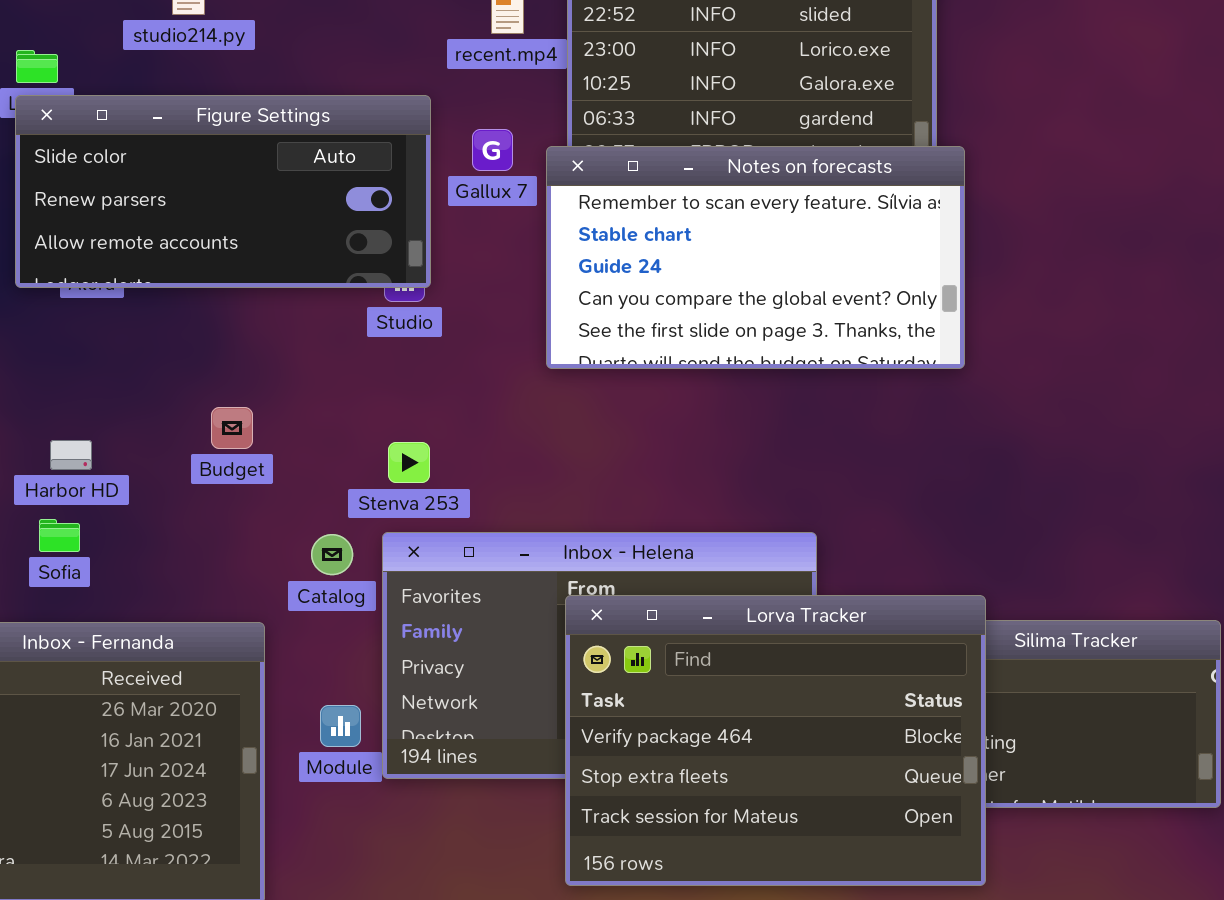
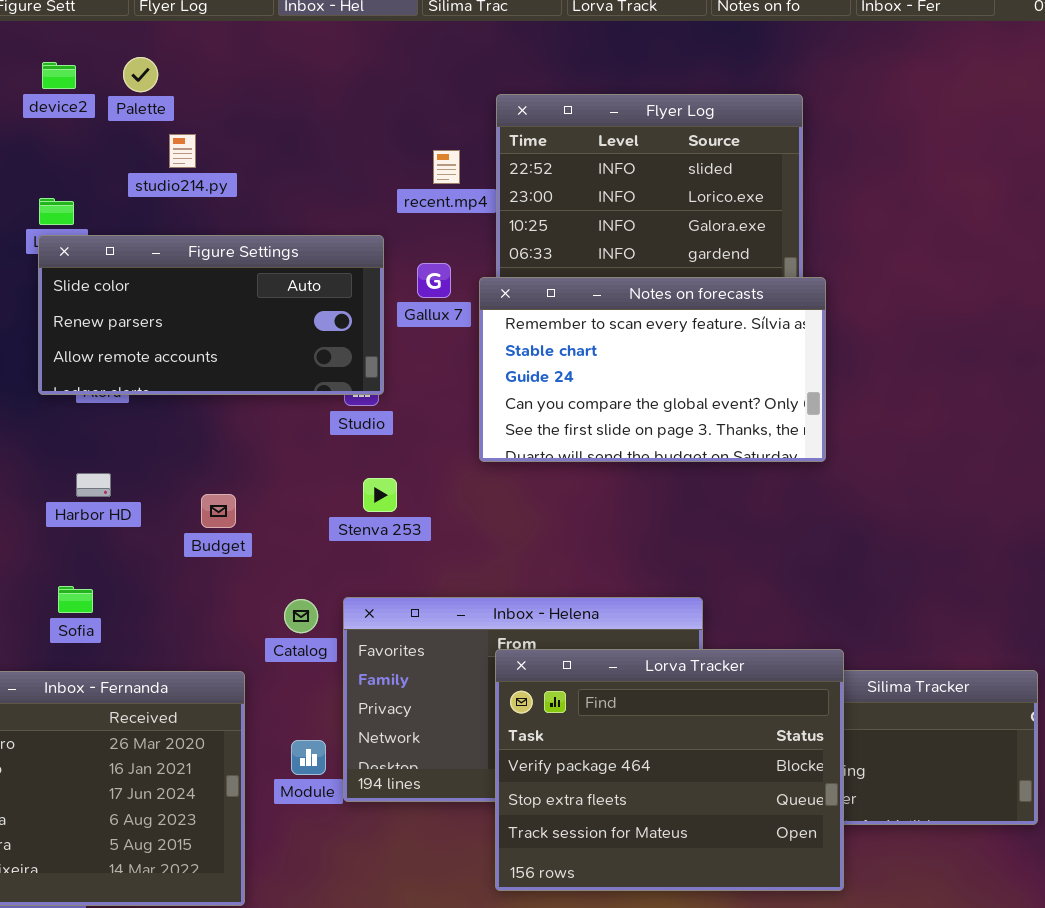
Harbor HD: [50,440,92,470] -> [76,473,111,497], moved
Stenva 253: [388,442,430,483] -> [363,478,397,512], moved

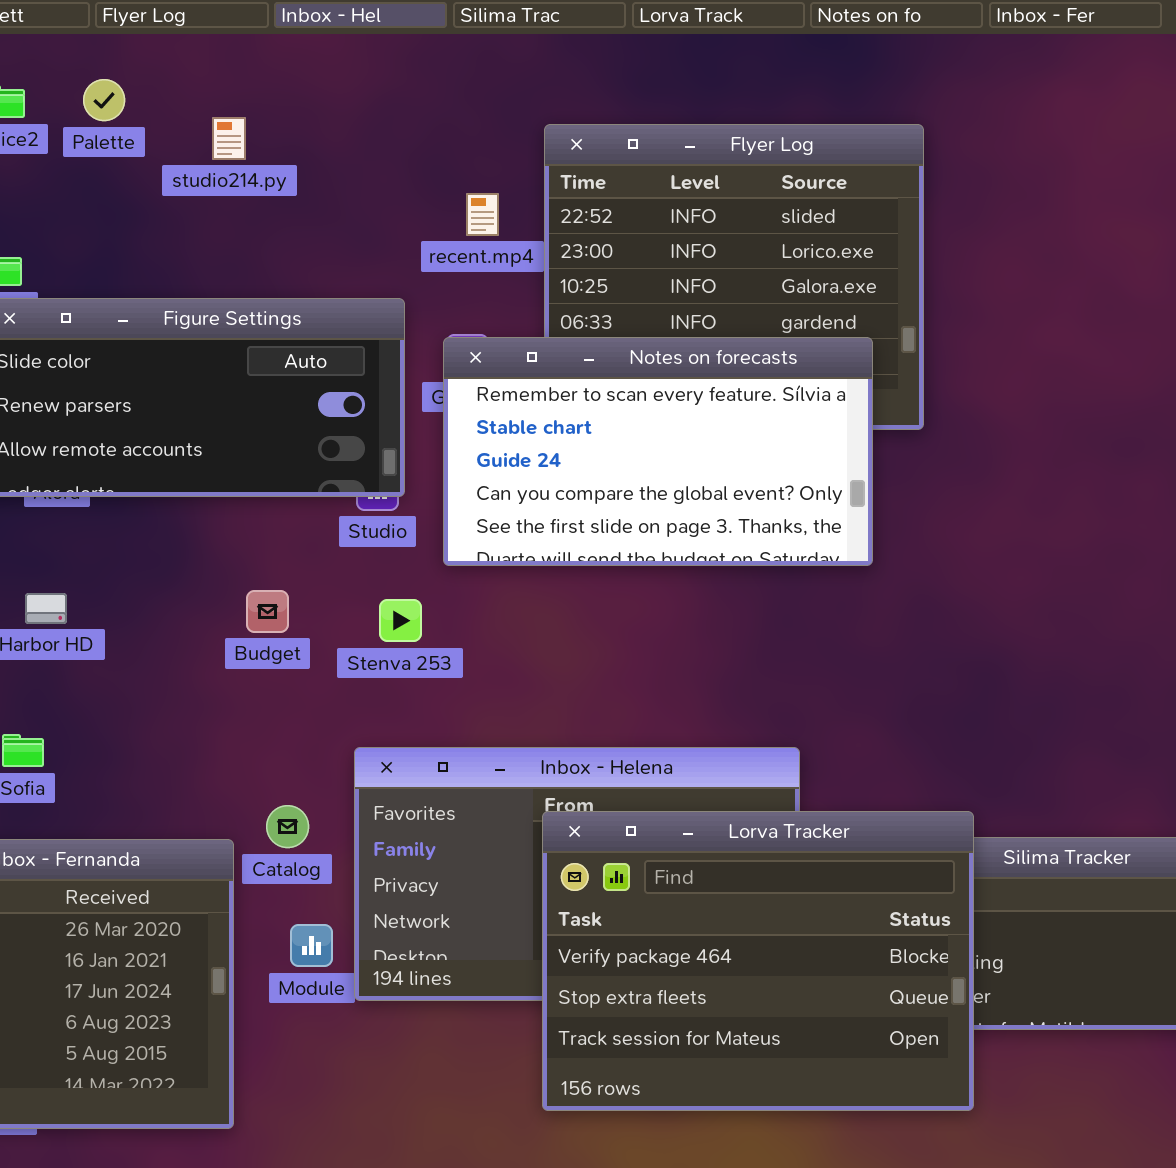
studio214.py: [169,134,196,168] -> [212,117,246,160], moved
Notes on forecasts: [479,277,826,462] -> [443,337,873,566], moved
Budget: [201,494,236,528] -> [246,590,289,633], moved
Catalog: [284,599,318,633] -> [266,805,309,848], moved

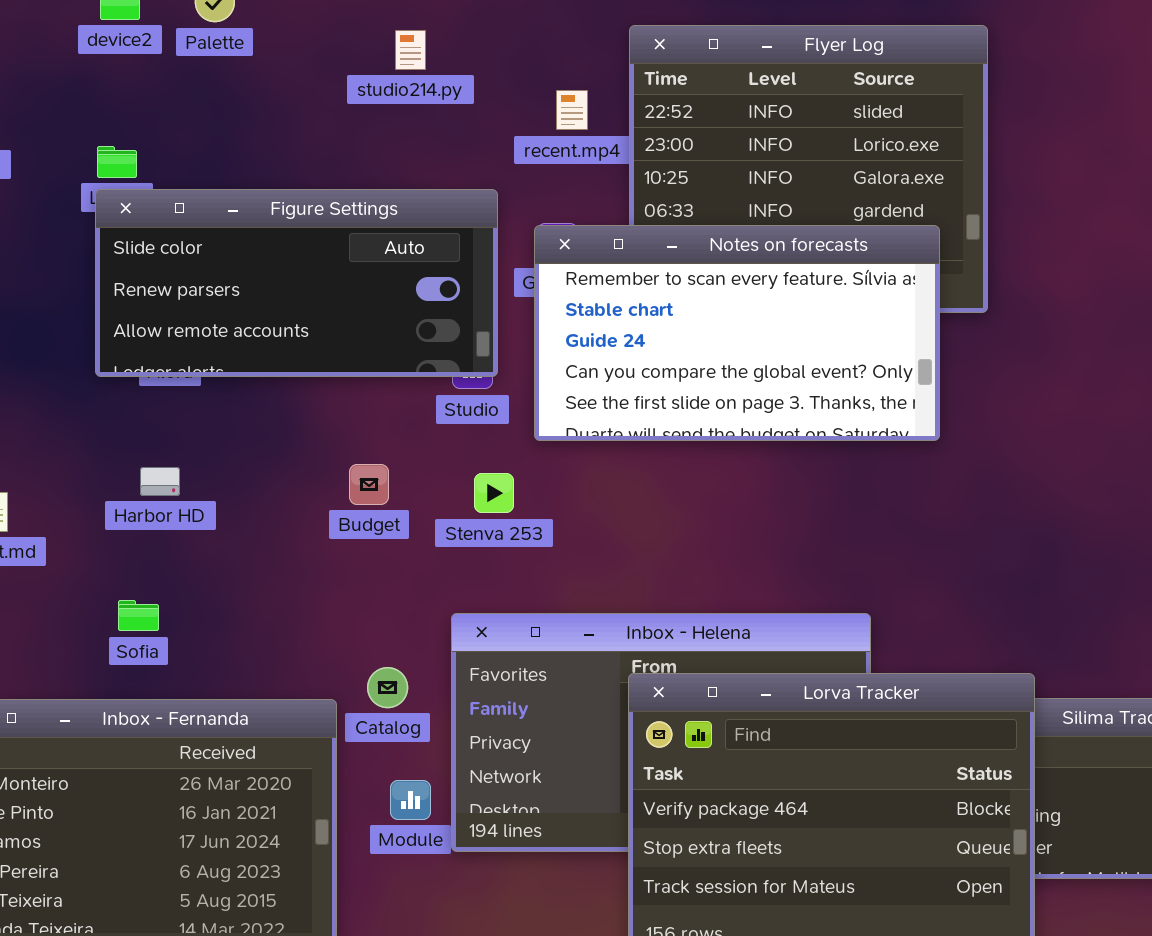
studio214.py: [212,117,246,160] -> [395,30,426,70], moved

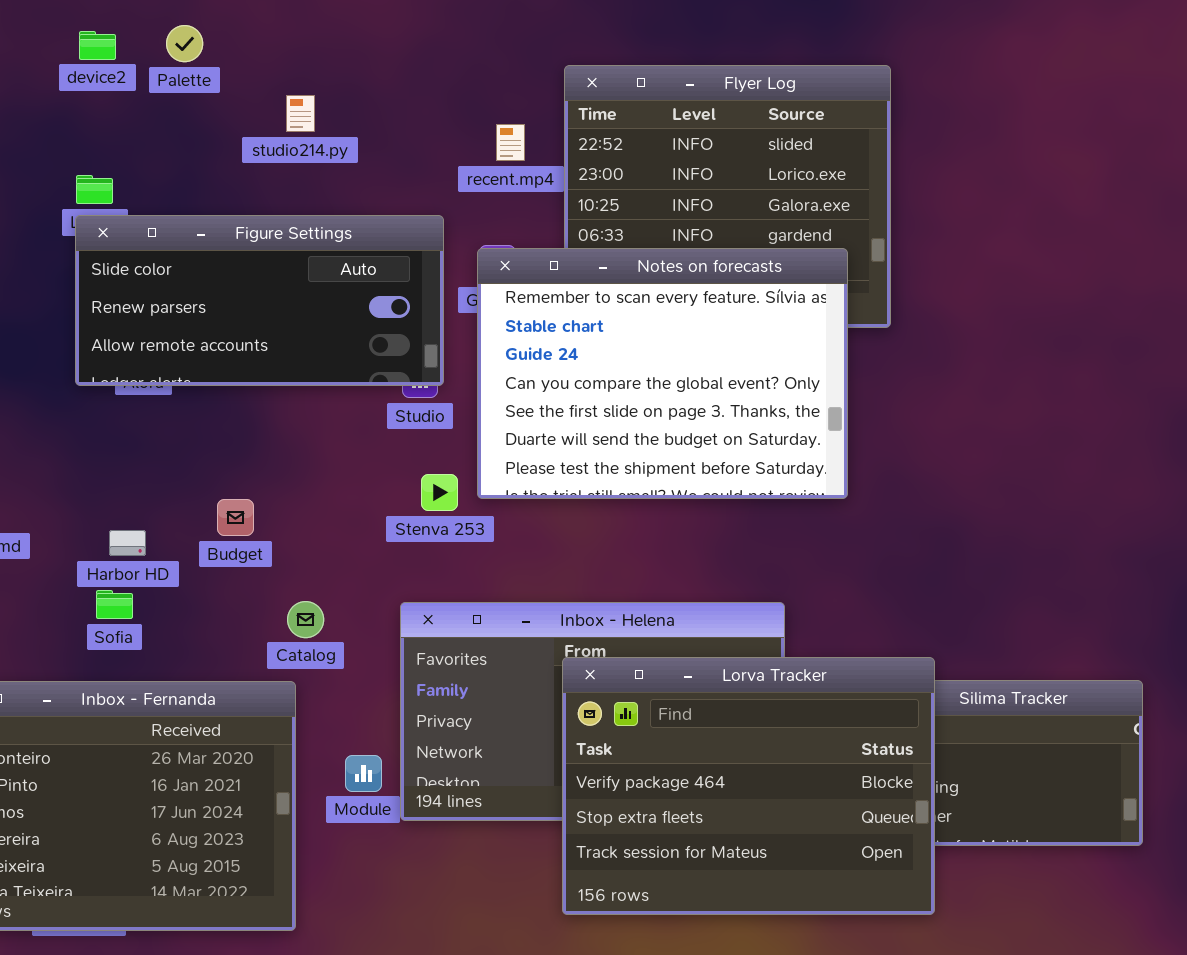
studio214.py: [395,30,426,70] -> [286,95,315,132], moved
Notes on forecasts: [534,225,940,441] -> [477,248,848,499], resized
Budget: [349,464,389,505] -> [217,499,254,536], moved
Harbor HD: [140,467,180,496] -> [109,530,146,556], moved
Catalog: [367,667,408,708] -> [287,601,324,638], moved

